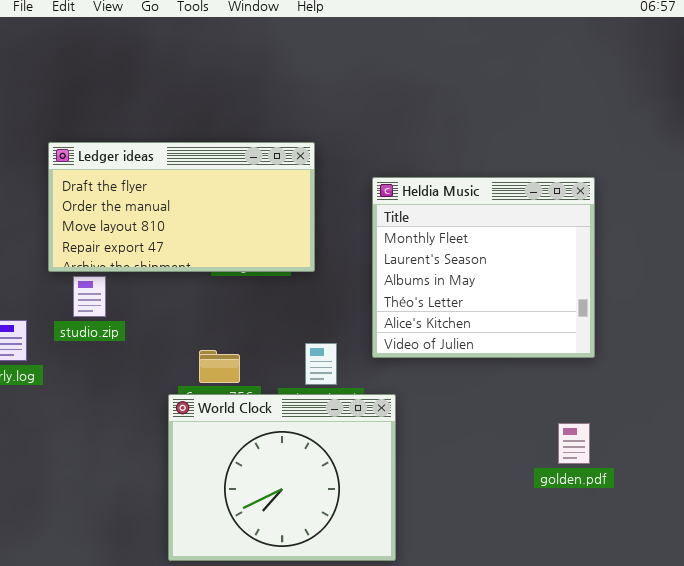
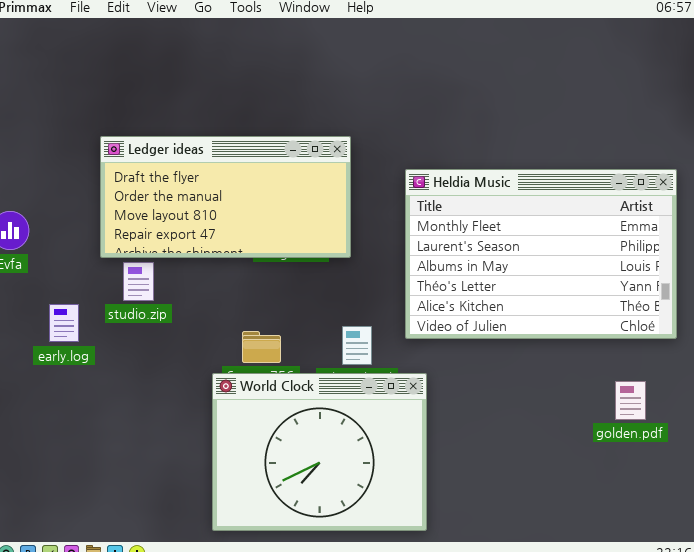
Heldia Music: [372,177,595,358] -> [405,169,677,339], resized
golden.pdf: [558,423,590,464] -> [615,381,646,420], moved

